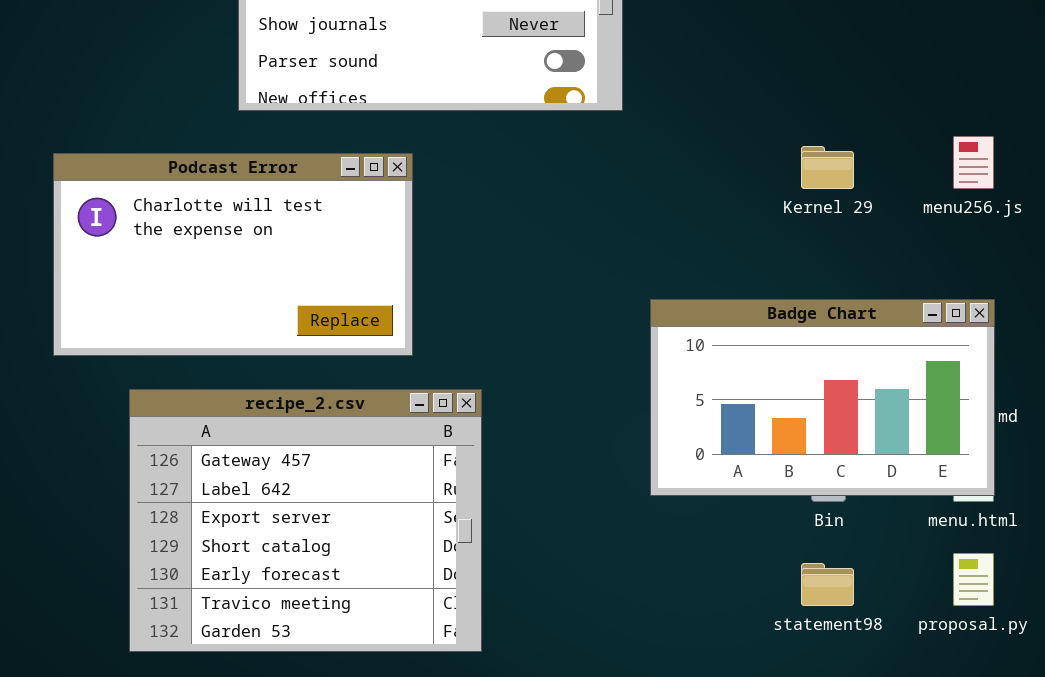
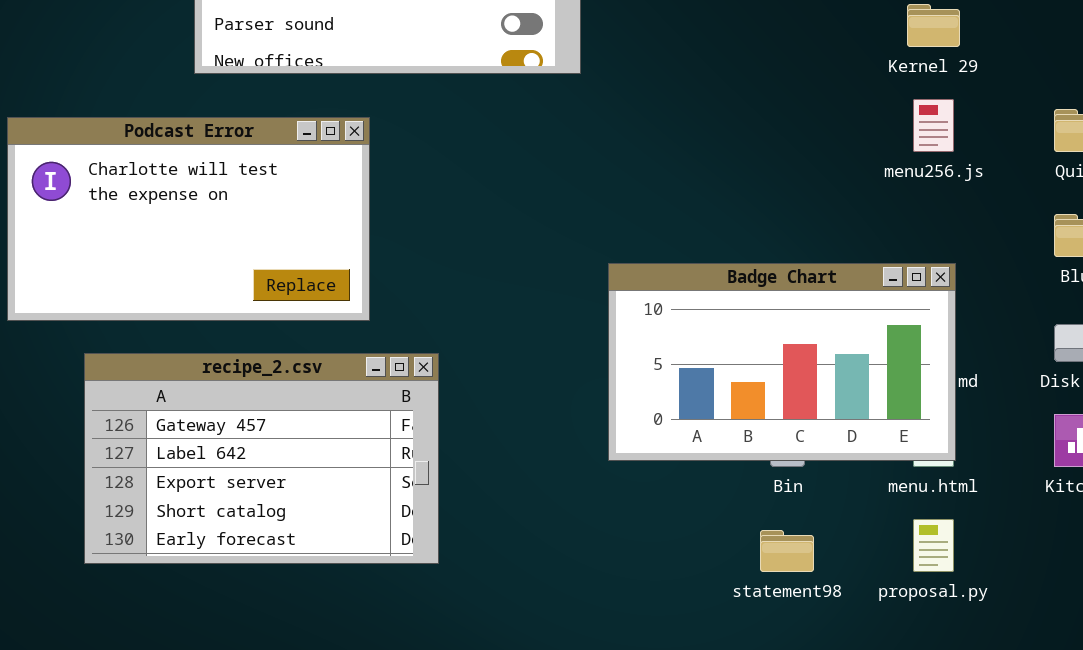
Kernel 29: [801,146,854,189] -> [907,4,960,47], moved
recipe_2.csv: [129,389,482,652] -> [84,353,439,564], resized

